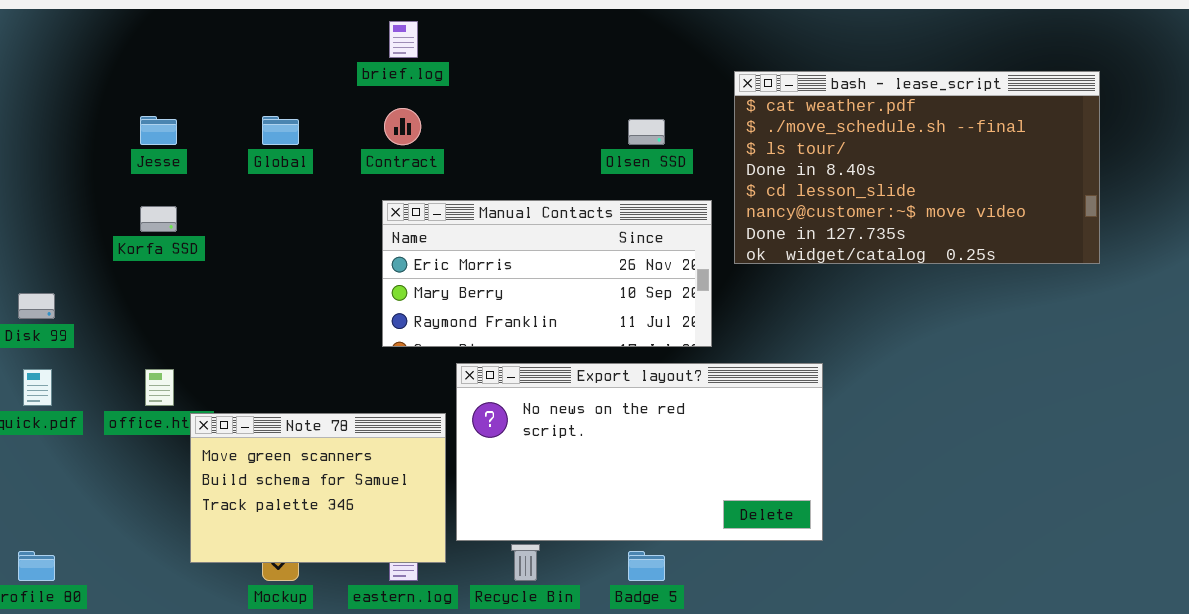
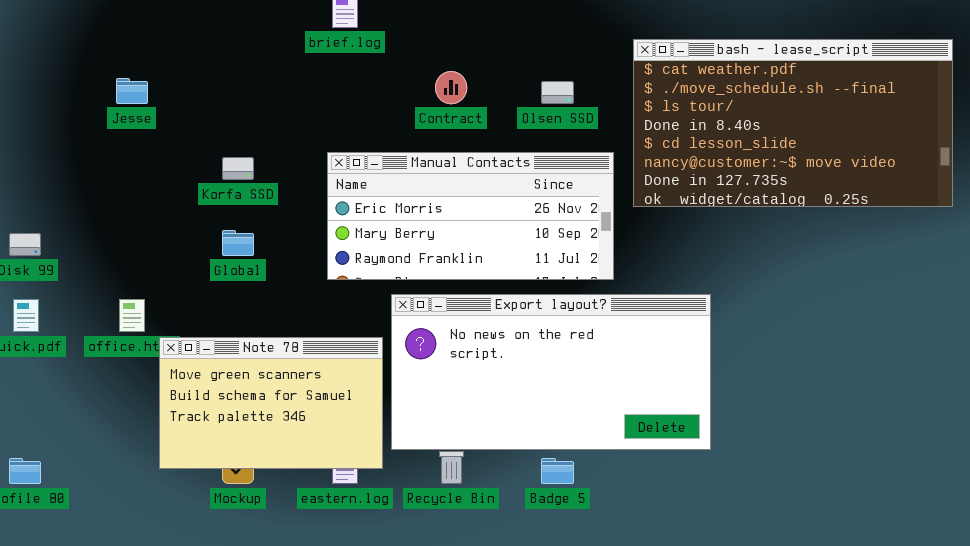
Contract: [384,108,421,145] -> [435,71,467,104], moved
Global: [262,116,299,145] -> [222,230,254,256], moved
Korfa SSD: [140,206,177,232] -> [222,157,254,180], moved

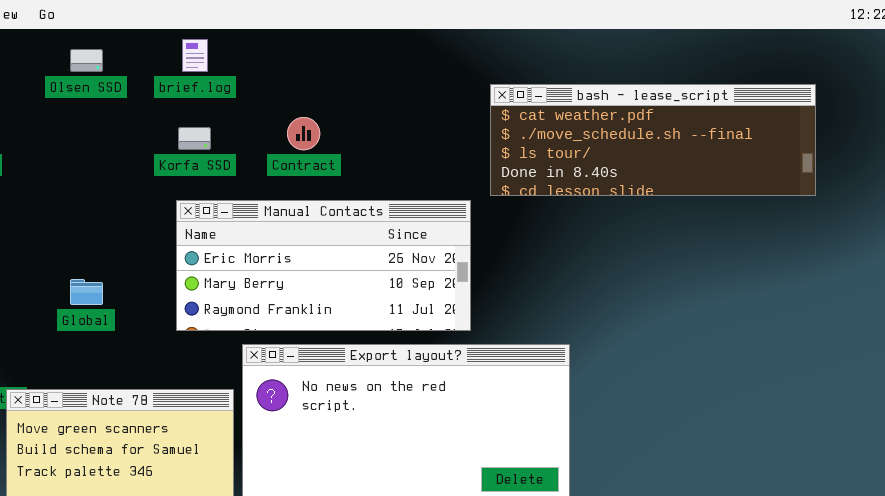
bash - lease_script: [633,39,953,207] -> [490,84,816,196], resized
Olsen SSD: [541,81,574,104] -> [70,49,103,72], moved
Korfa SSD: [222,157,254,180] -> [178,127,211,150], moved

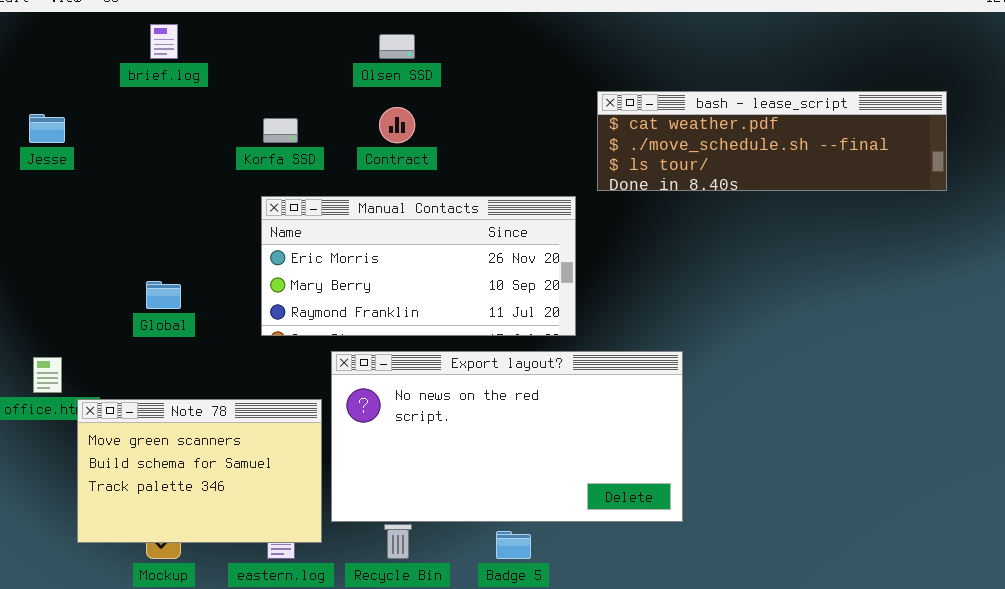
brief.log: [182,39,208,72] -> [150,24,178,59], moved
Olsen SSD: [70,49,103,72] -> [379,34,415,59], moved
bash - lease_script: [490,84,816,196] -> [597,91,947,191], resized

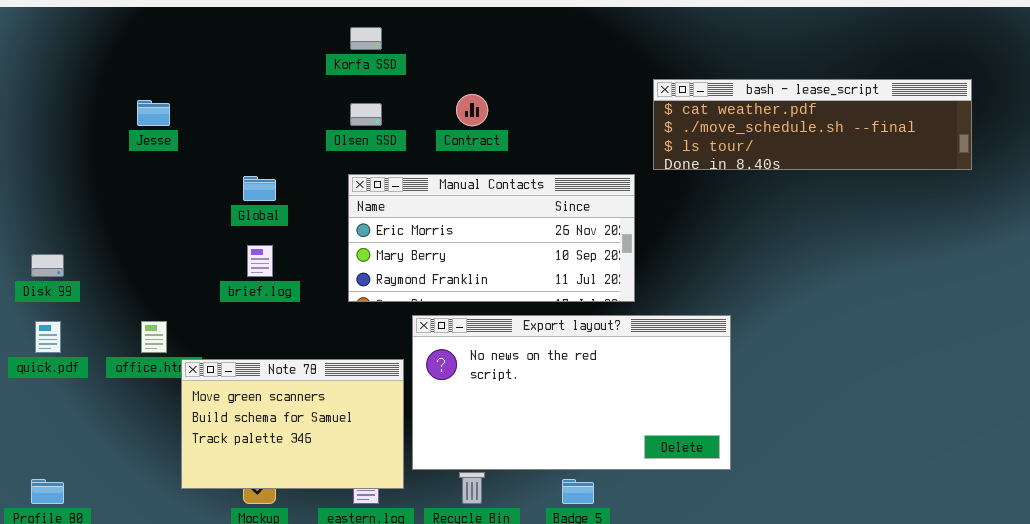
brief.log: [150,24,178,59] -> [247,245,273,277], moved
Olsen SSD: [379,34,415,59] -> [350,103,382,126], moved
Korfa SSD: [263,118,298,143] -> [350,27,382,50], moved
Global: [146,281,181,309] -> [243,176,276,201], moved

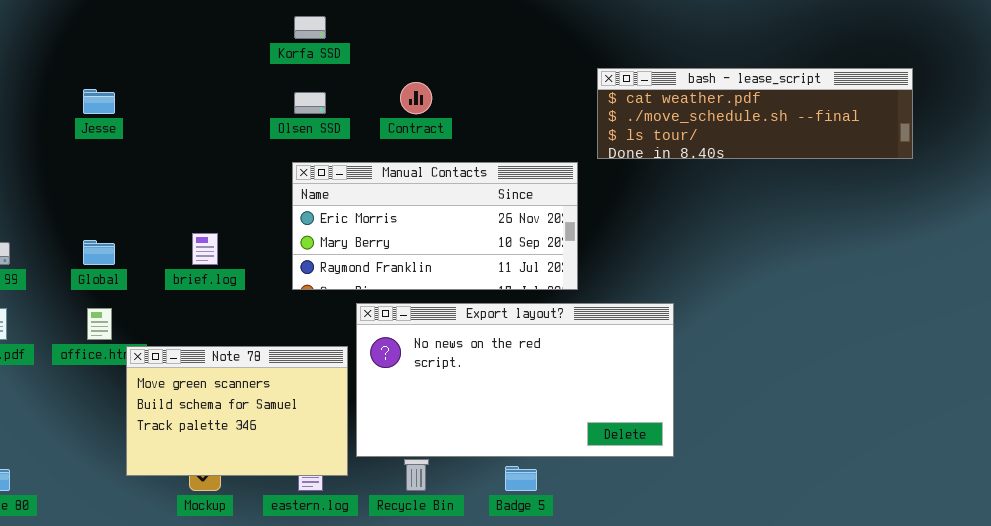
Global: [243,176,276,201] -> [83,240,115,265], moved

